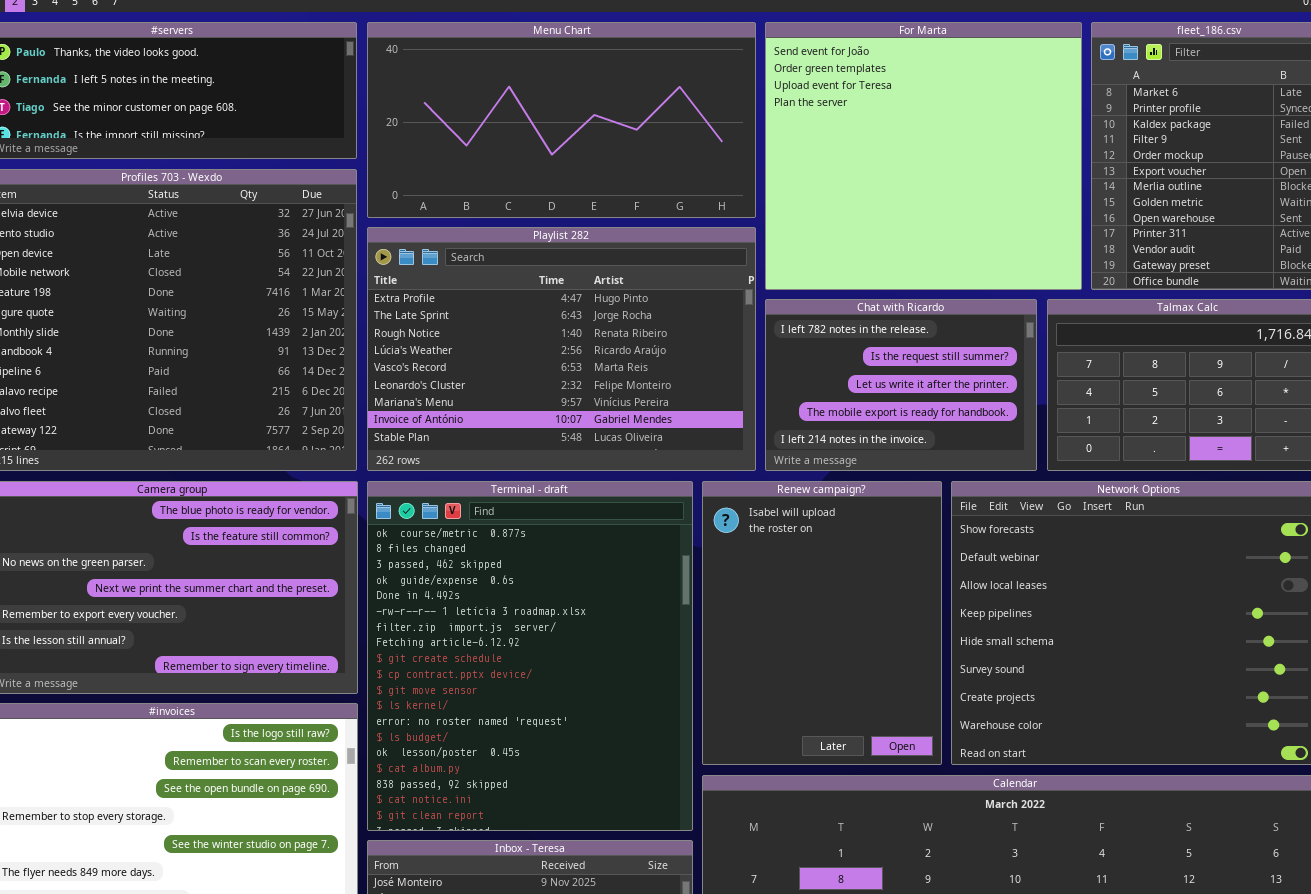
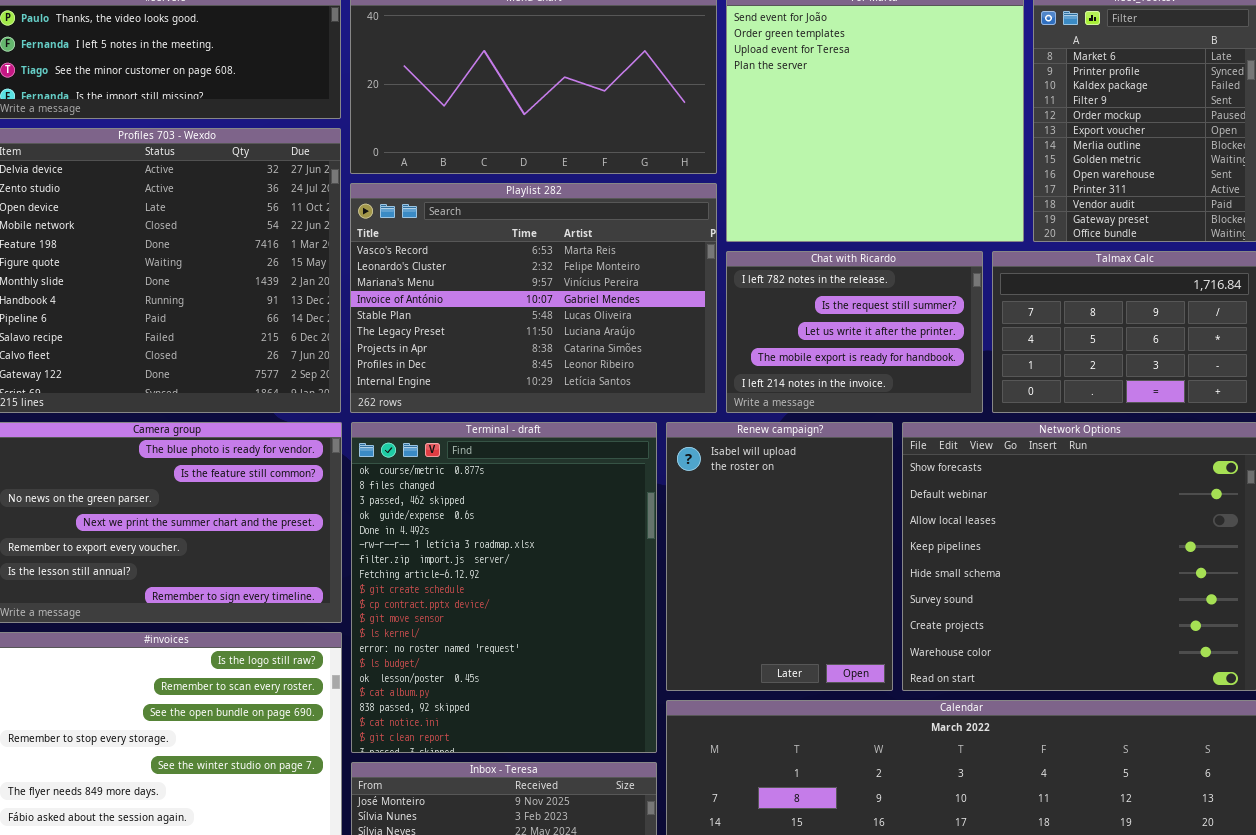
Playlist 282: [367,227,756,471] -> [350,183,717,413], scrolled down 4 rows

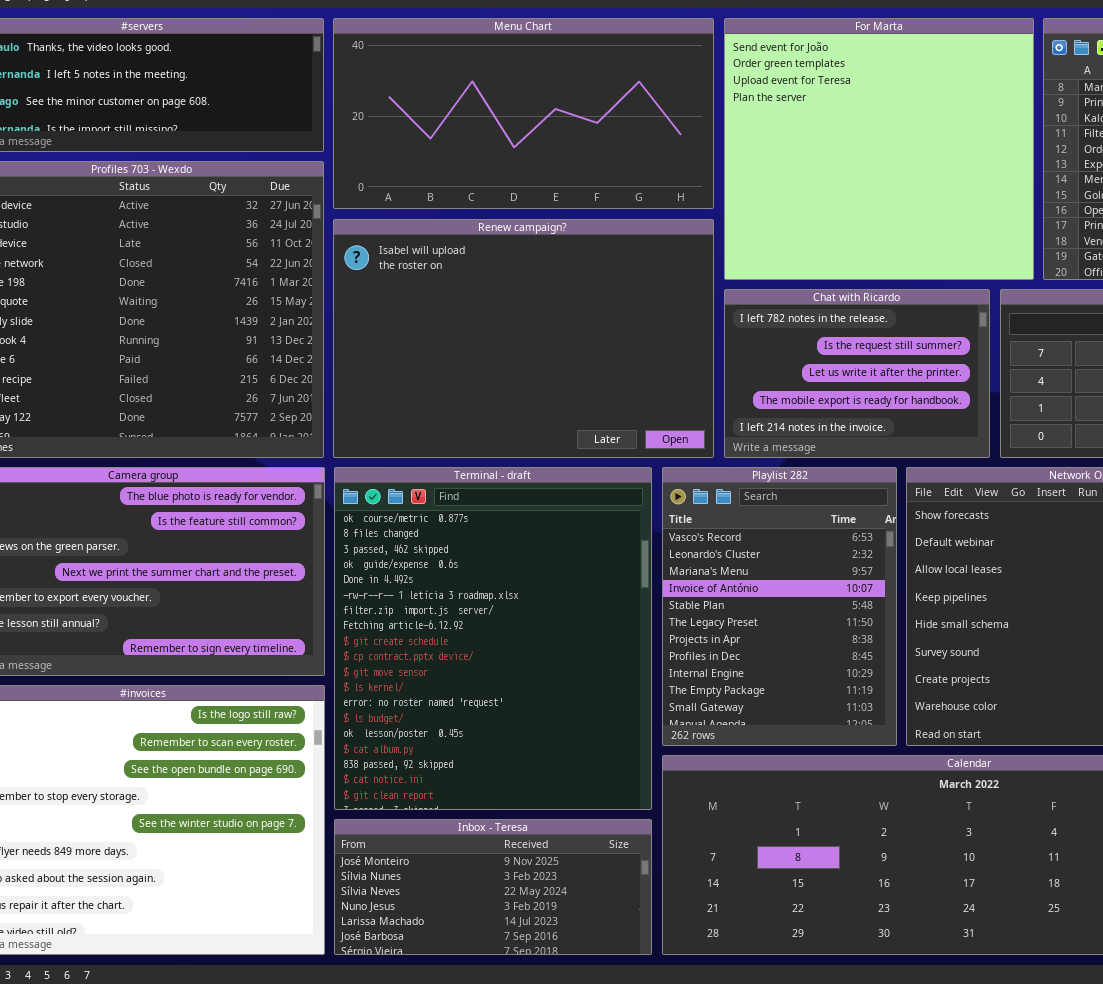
Playlist 282: [350,183,717,413] -> [662,467,897,746], moved, resized
Renew campaign?: [666,422,893,691] -> [333,219,714,458], moved, resized

